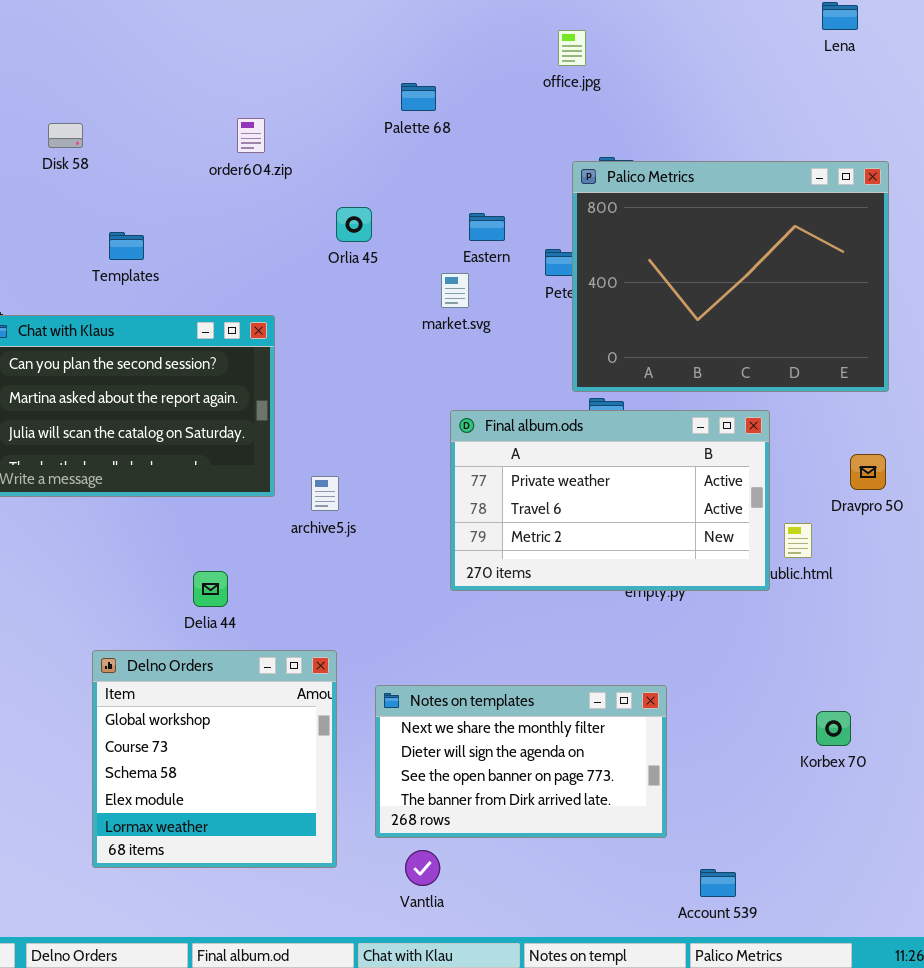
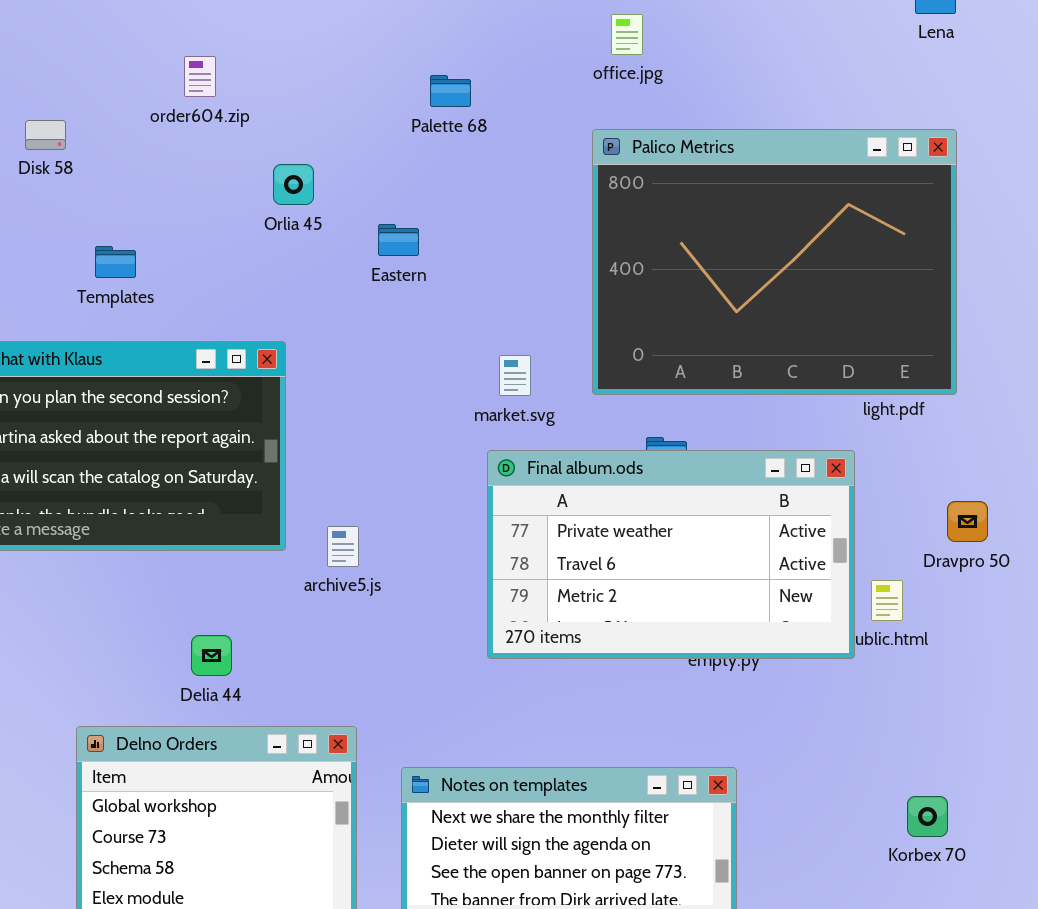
order604.zip: [237,118,265,153] -> [184,56,216,97], moved
Palico Metrics: [572,161,889,392] -> [592,129,957,395], moved
Orlia 45: [336,207,372,242] -> [273,164,314,205], moved
Eastern: [469,213,505,241] -> [378,224,419,256], moved
market.svg: [441,273,469,308] -> [499,355,531,396], moved

